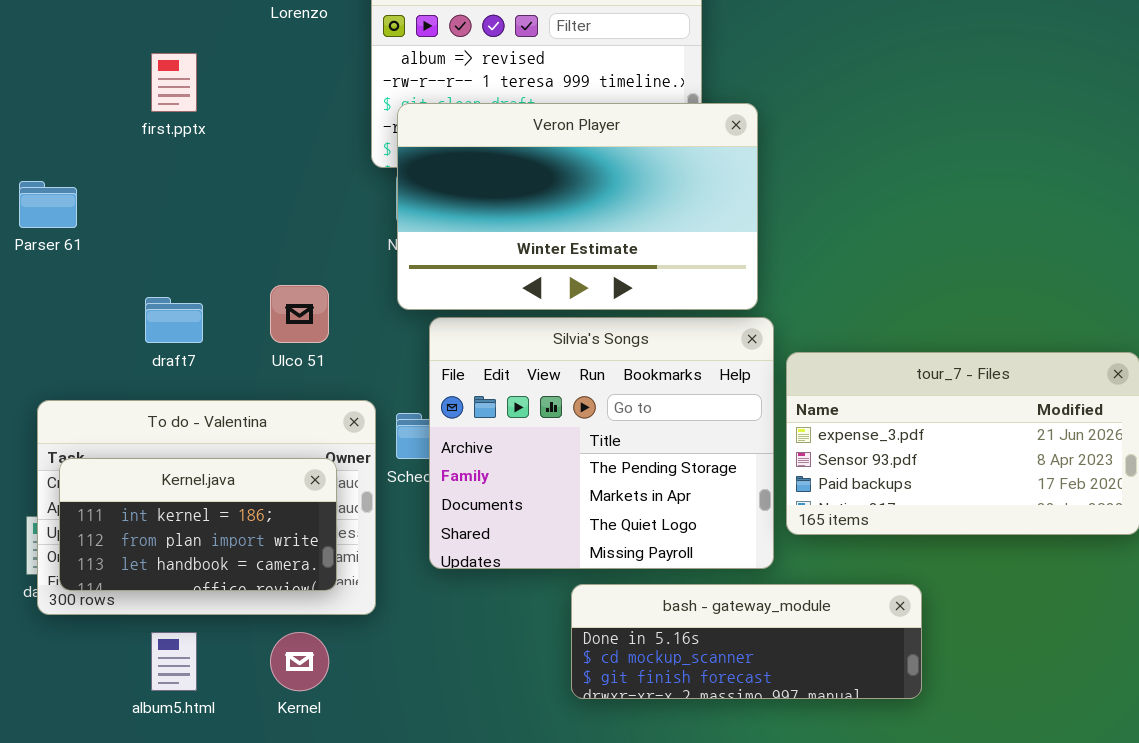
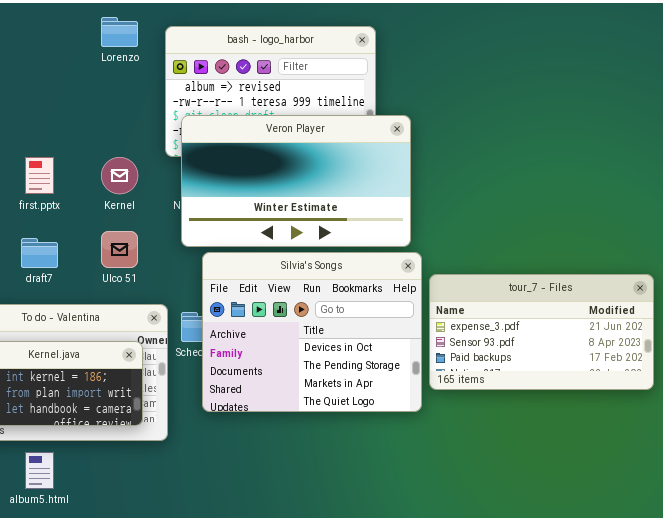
first.pptx: [151,53,197,112] -> [25,157,54,194], moved
Silvia's Songs: [429,317,774,569] -> [202,252,422,412], scrolled up 1 row
bash - gateway_module: [571,584,922,699] -> none, closed
Kernel: [270,632,329,691] -> [101,157,138,194], moved

